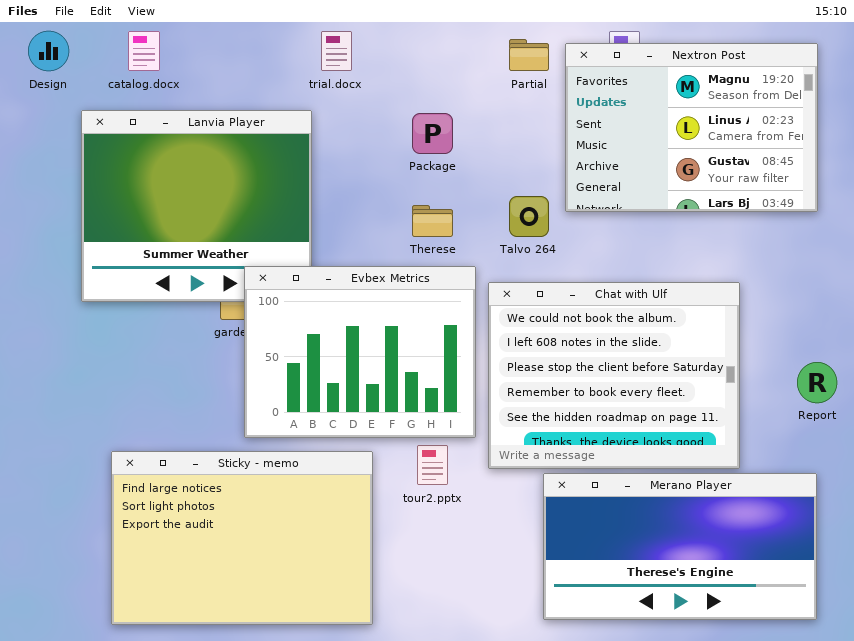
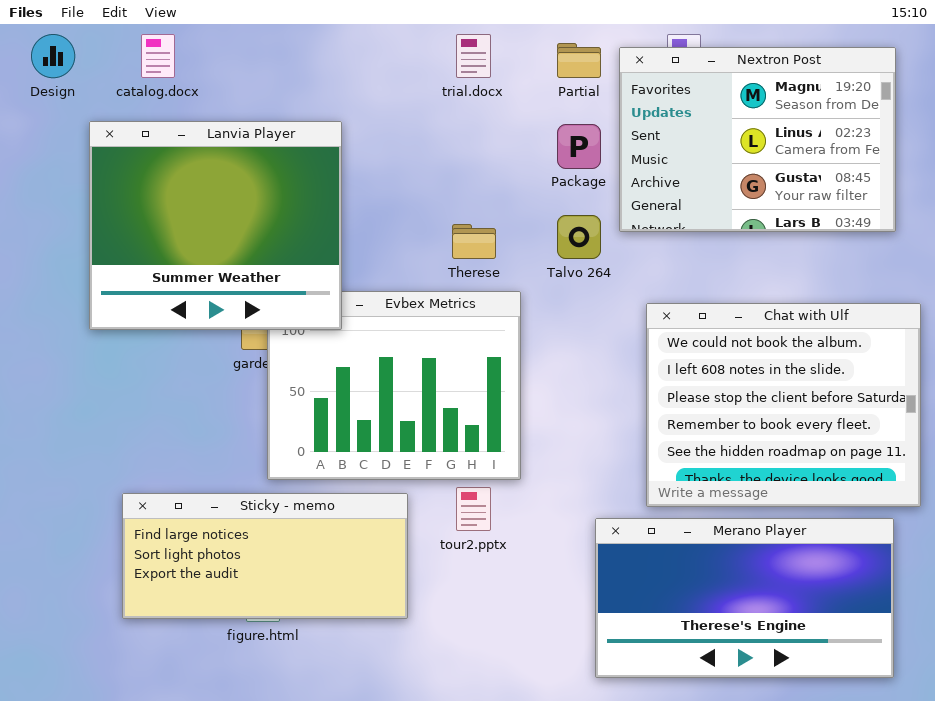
trial.docx: [321,31,352,71] -> [456,34,491,78], moved
Lanvia Player: [81,110,312,302] -> [89,121,342,330], raised
Package: [412,113,453,154] -> [557,124,601,169], moved
Chat with Ulf: [488,282,740,469] -> [646,303,921,507], moved
Sticky - memo: [111,451,373,625] -> [122,493,408,619], resized

